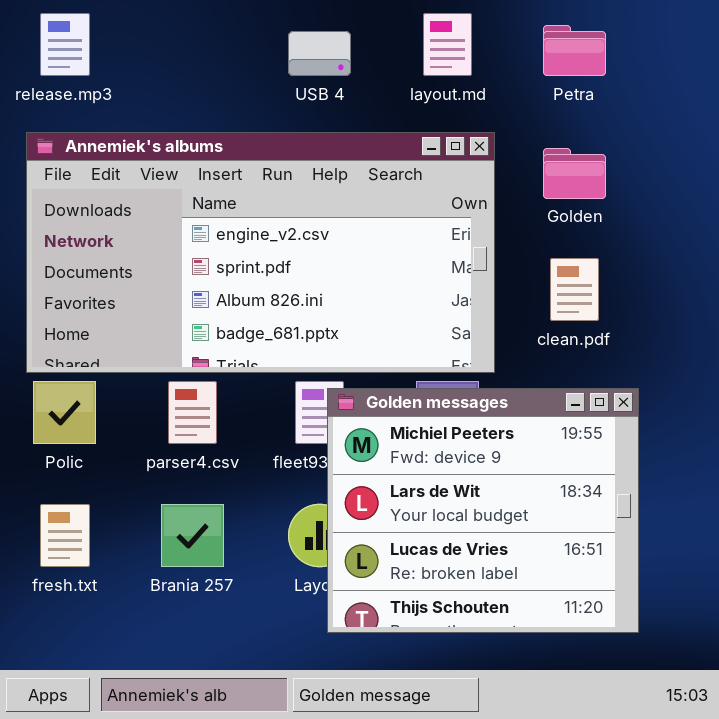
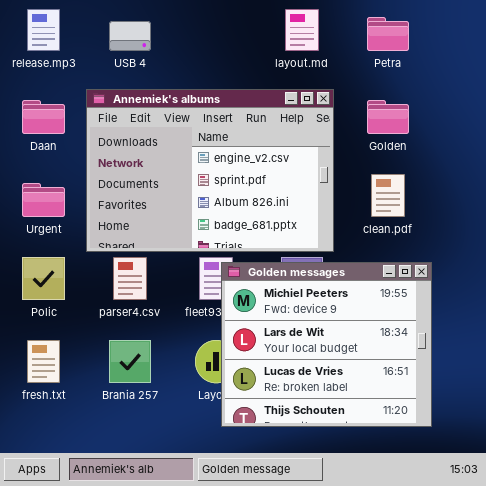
USB 4: [288,31,351,76] -> [109,21,151,51], moved
Annemiek's albums: [26,132,495,373] -> [86,89,334,252], resized

